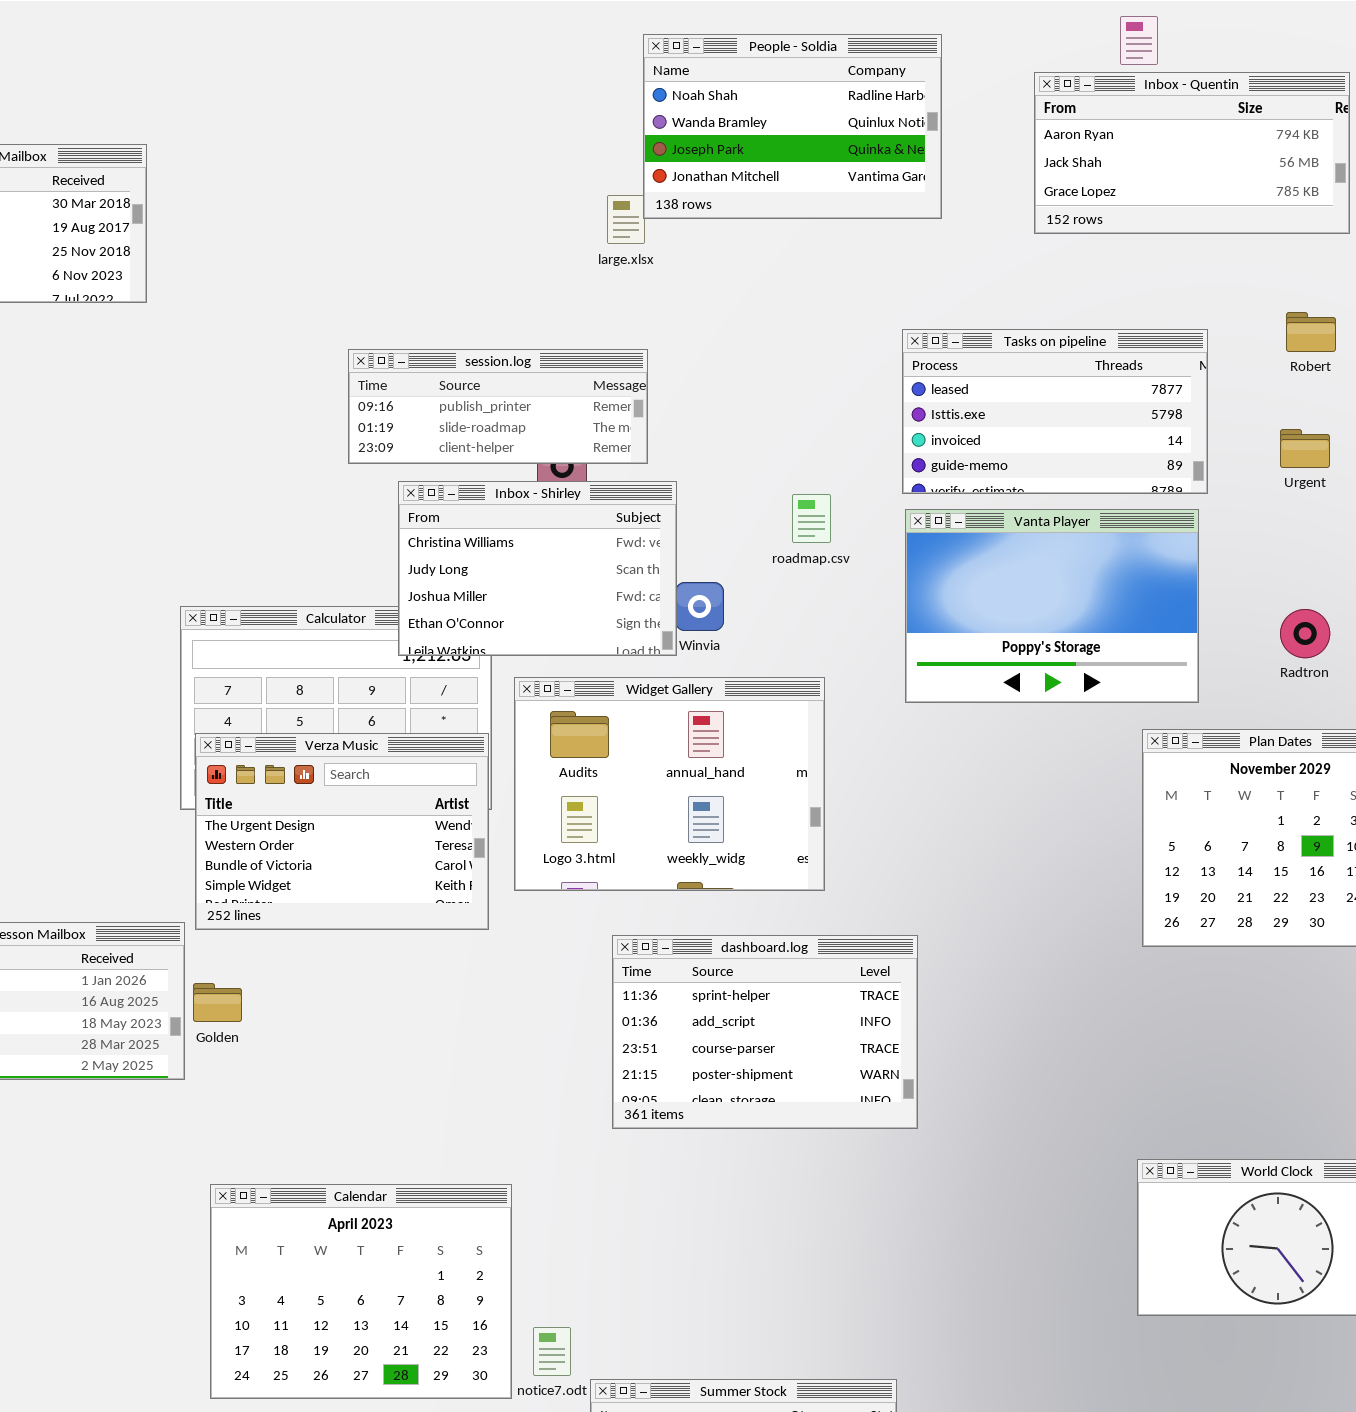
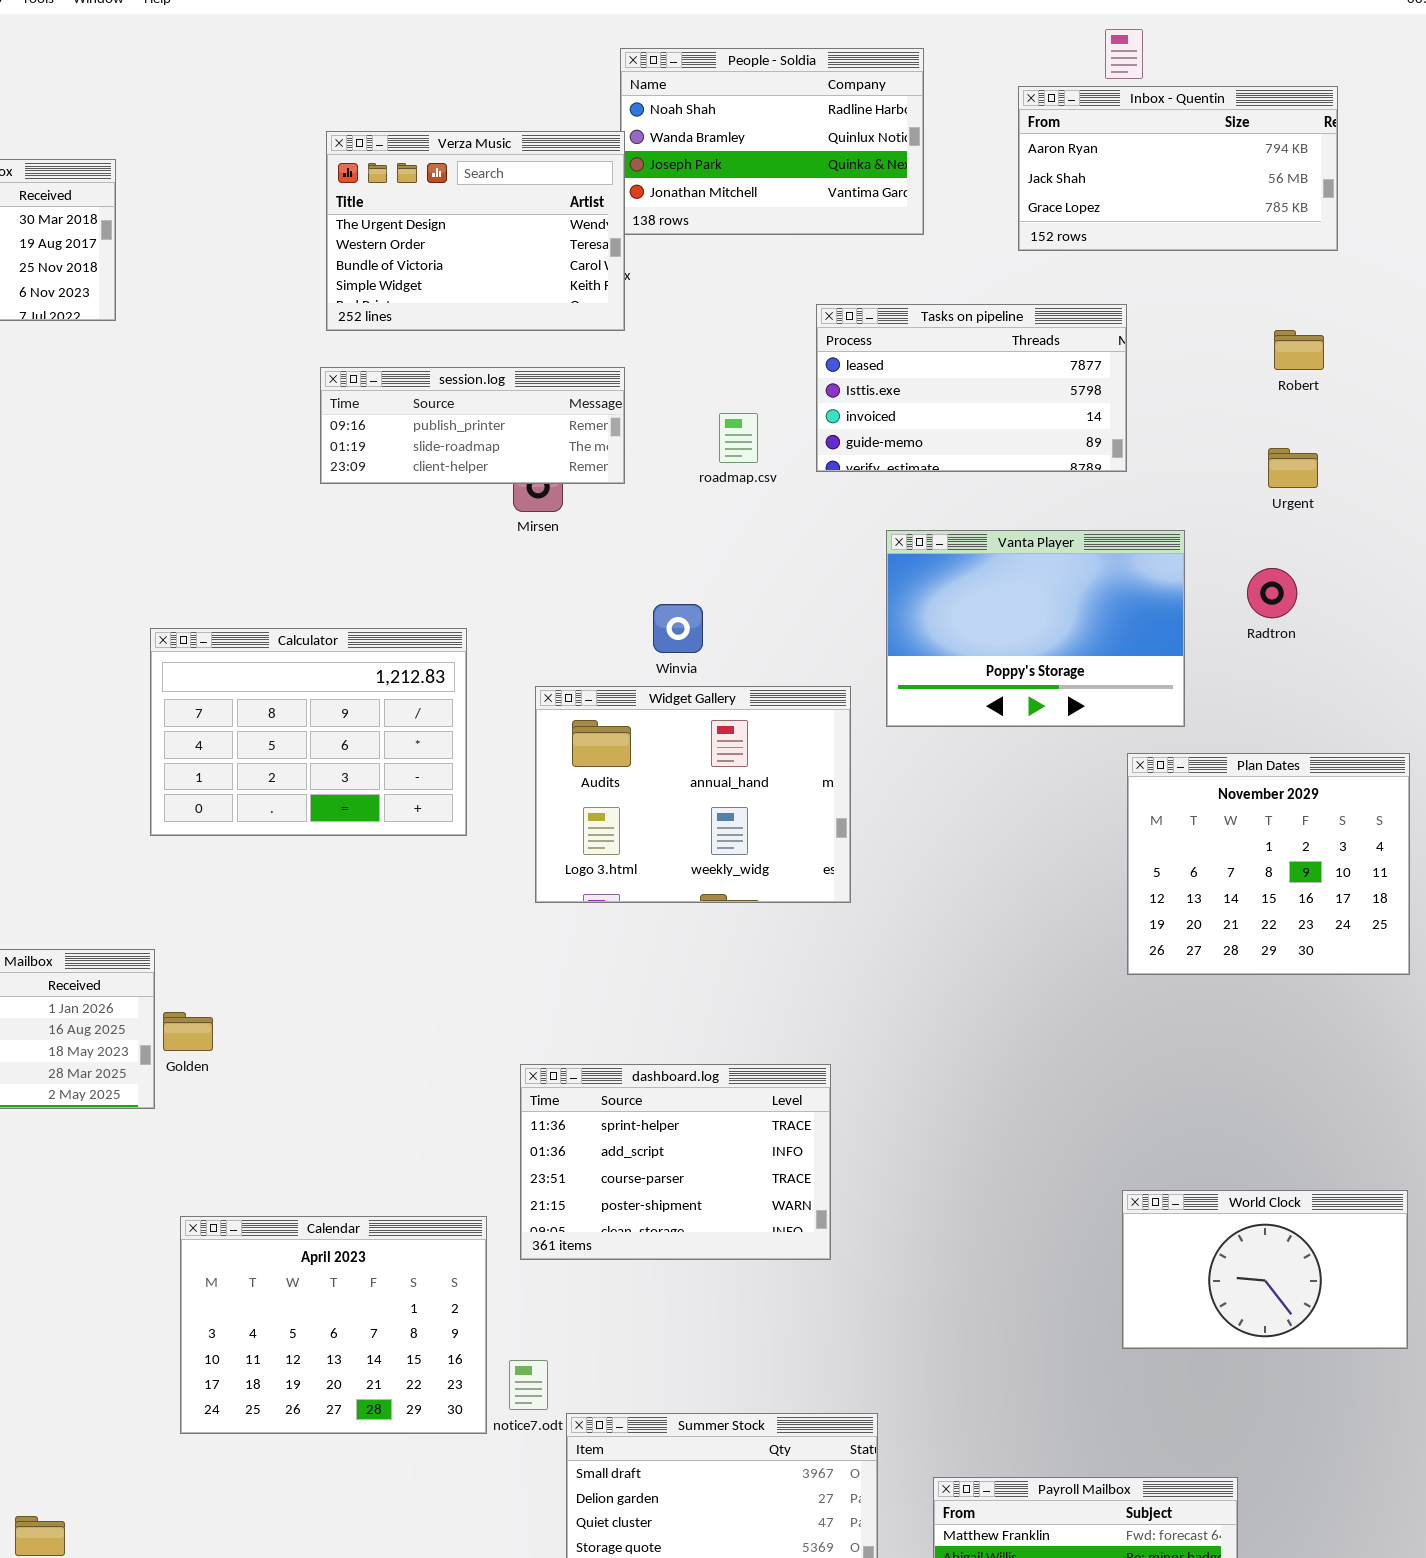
Tasks on pipeline: [902,329,1208,494] -> [816,304,1127,472], moved
Inbox - Shirley: [398,481,677,656] -> none, closed
roadmap.csv: [792,494,831,543] -> [719,413,758,463], moved
Radtron: [1280,609,1330,658] -> [1247,568,1297,618], moved
Widget Gallery: [514,677,825,891] -> [535,686,851,903], moved
Verza Music: [195,733,489,930] -> [326,131,625,331], moved
dashboard.log: [612,935,918,1129] -> [520,1064,831,1260], moved

